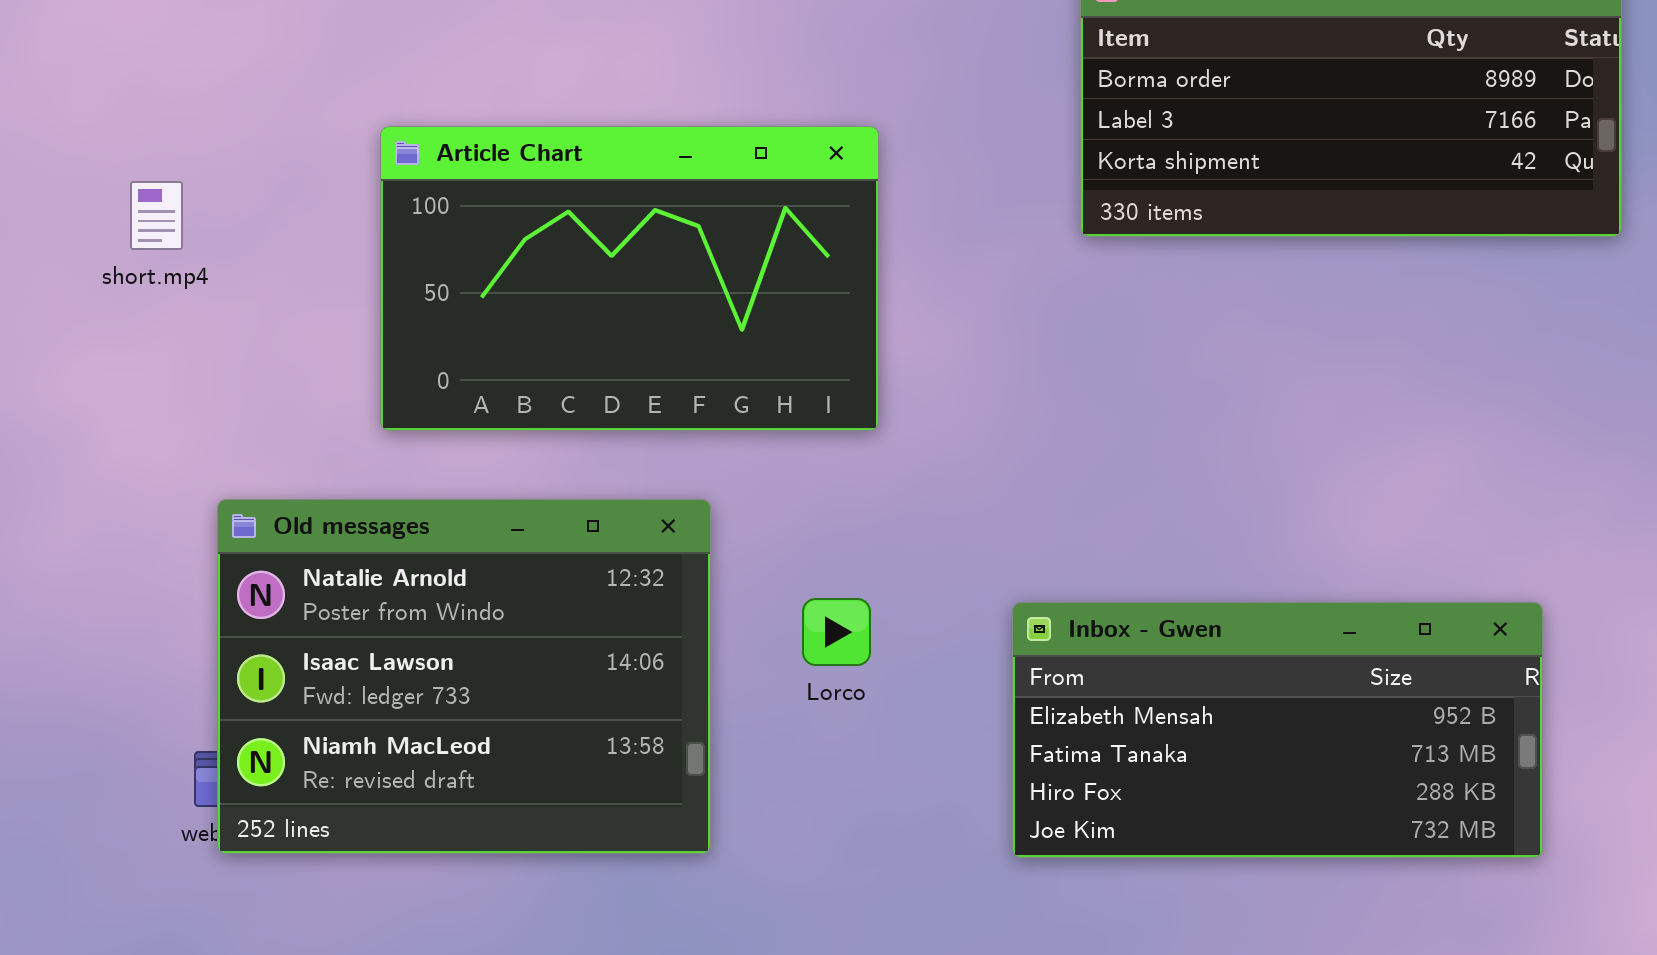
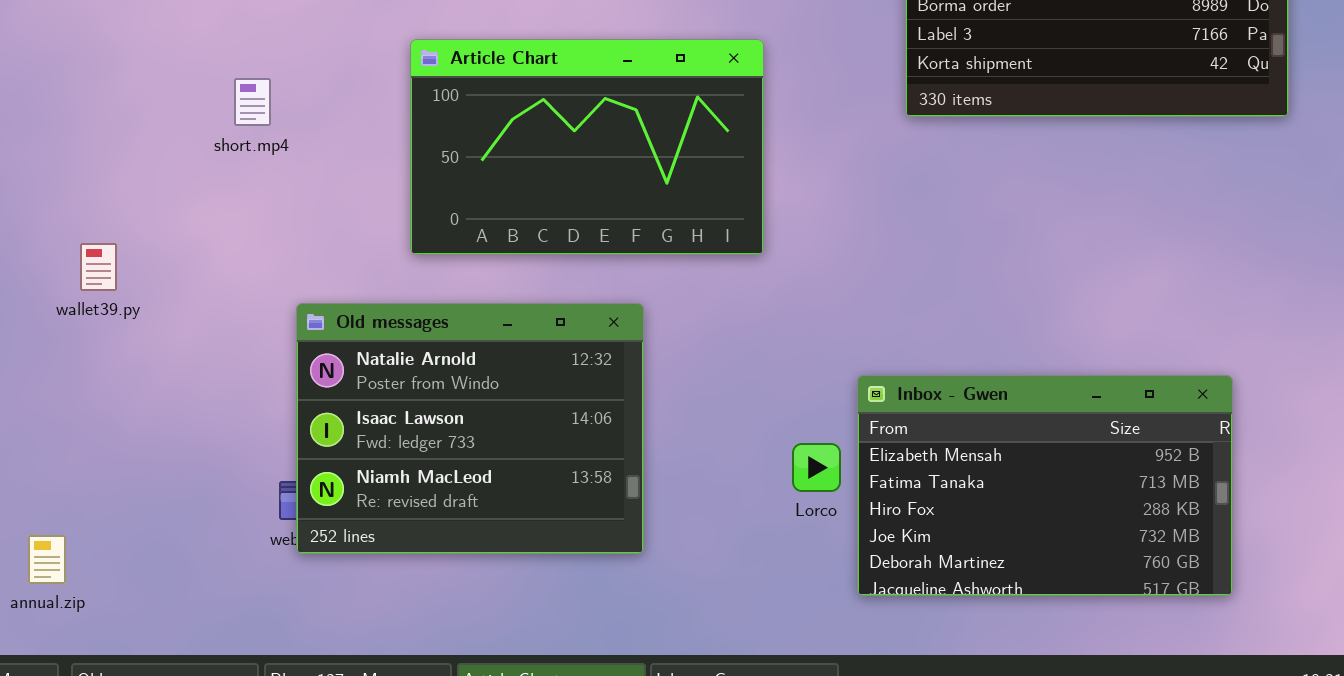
Lorco: [802,598,871,666] -> [792,443,841,492], moved
Inbox - Gwen: [1012,602,1543,858] -> [857,375,1233,596], resized

